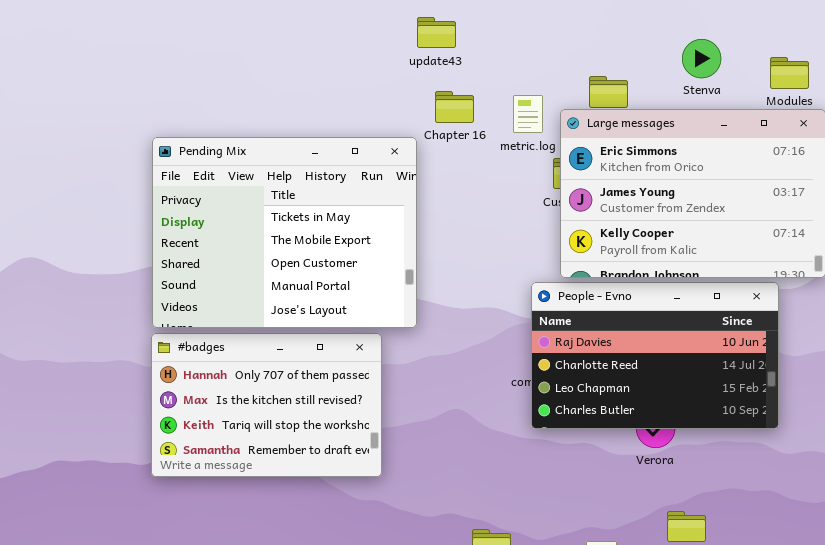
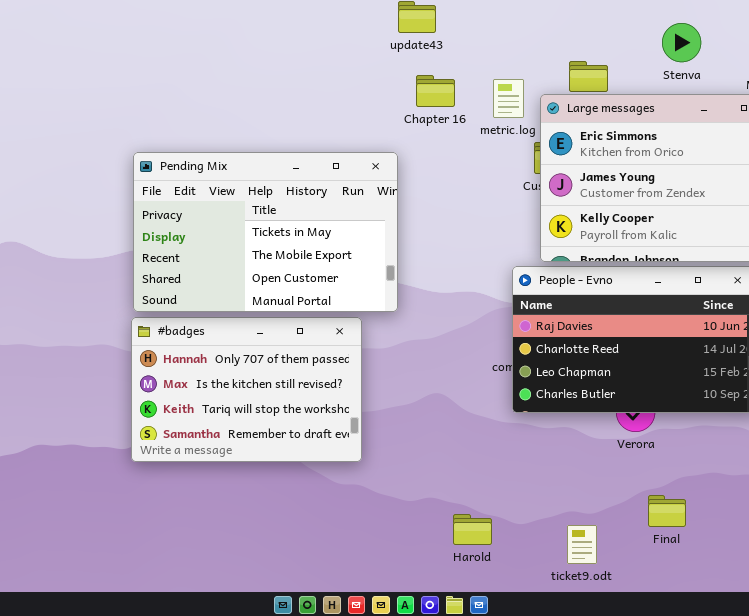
Pending Mix: [152,137,417,328] -> [133,152,398,312], resized

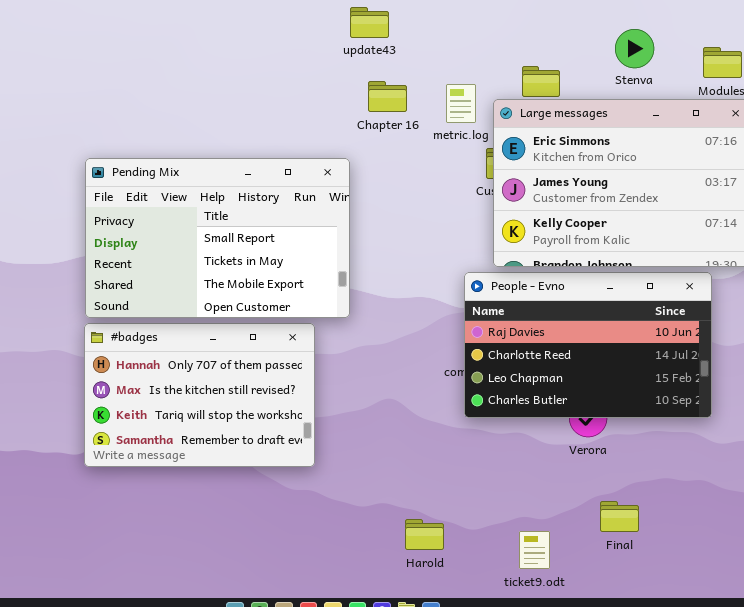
Pending Mix: [133,152,398,312] -> [85,158,350,318], scrolled up 1 row

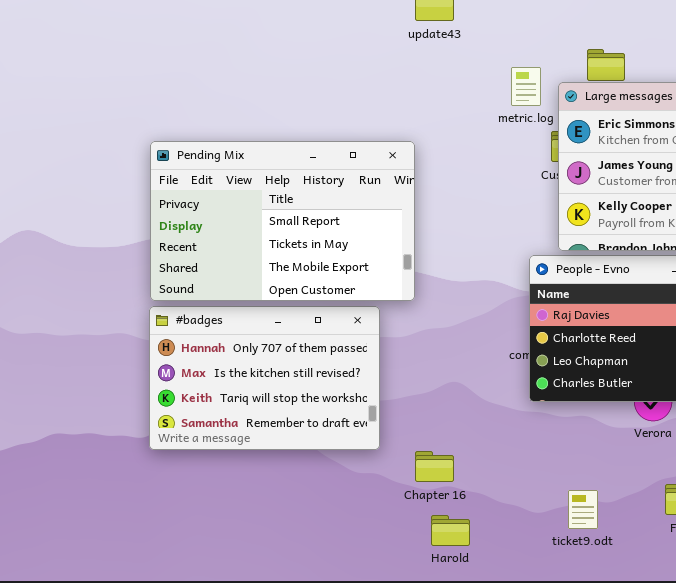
Chapter 16: [368,81,407,112] -> [415,451,454,482], moved
Harold: [405,519,444,550] -> [431,515,470,546], moved
ticket9.odt: [519,531,550,569] -> [568,490,598,529], moved

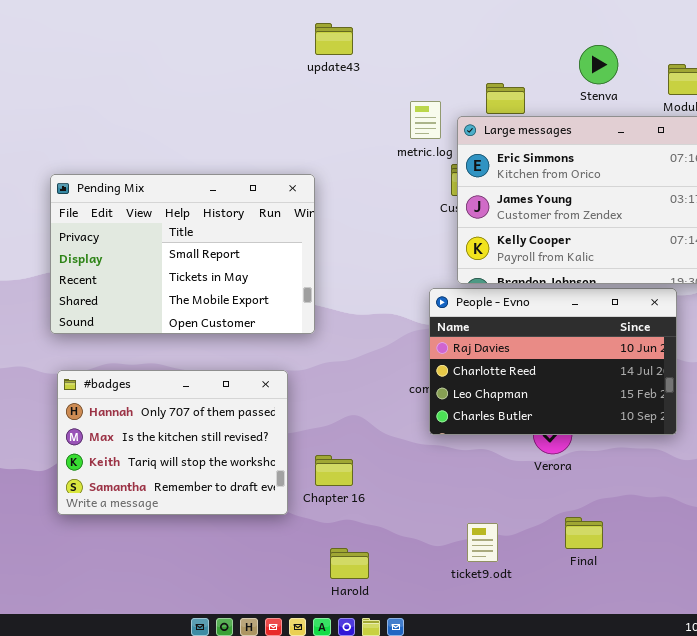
#badges: [149,306,380,450] -> [57,370,288,515], moved
Chapter 16: [415,451,454,482] -> [315,455,353,486], moved

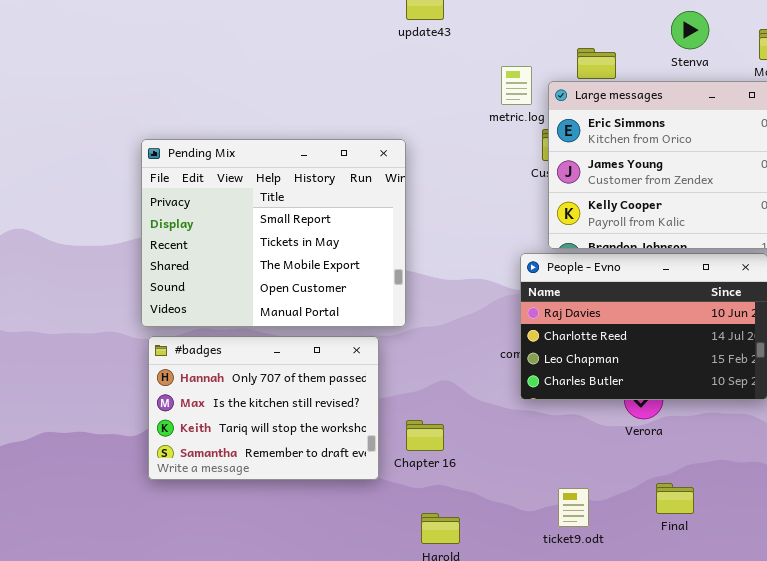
Pending Mix: [50,174,315,334] -> [141,139,406,327], resized

